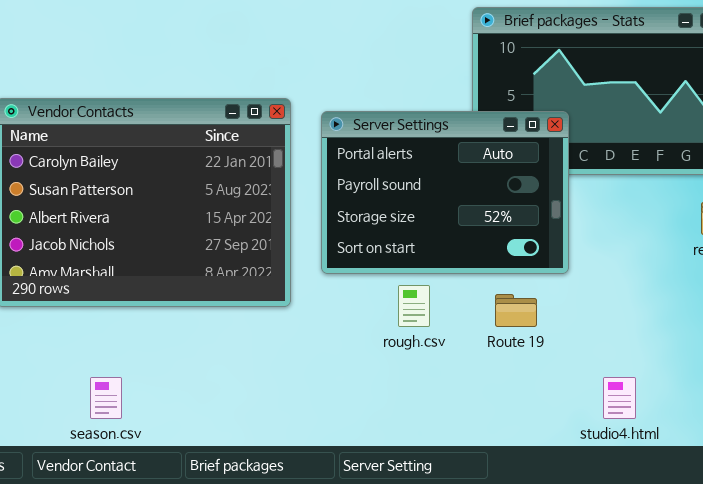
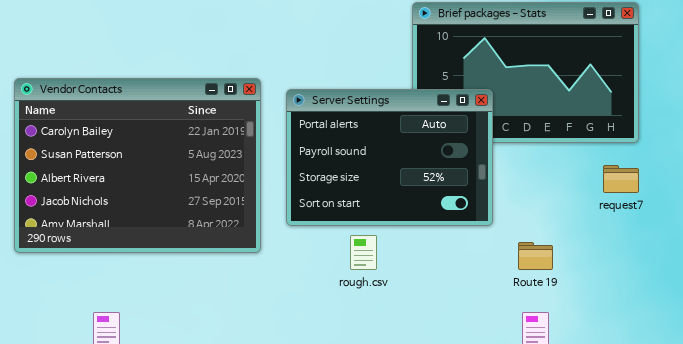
Route 19: [495,294,537,327] -> [518,242,553,270], moved

